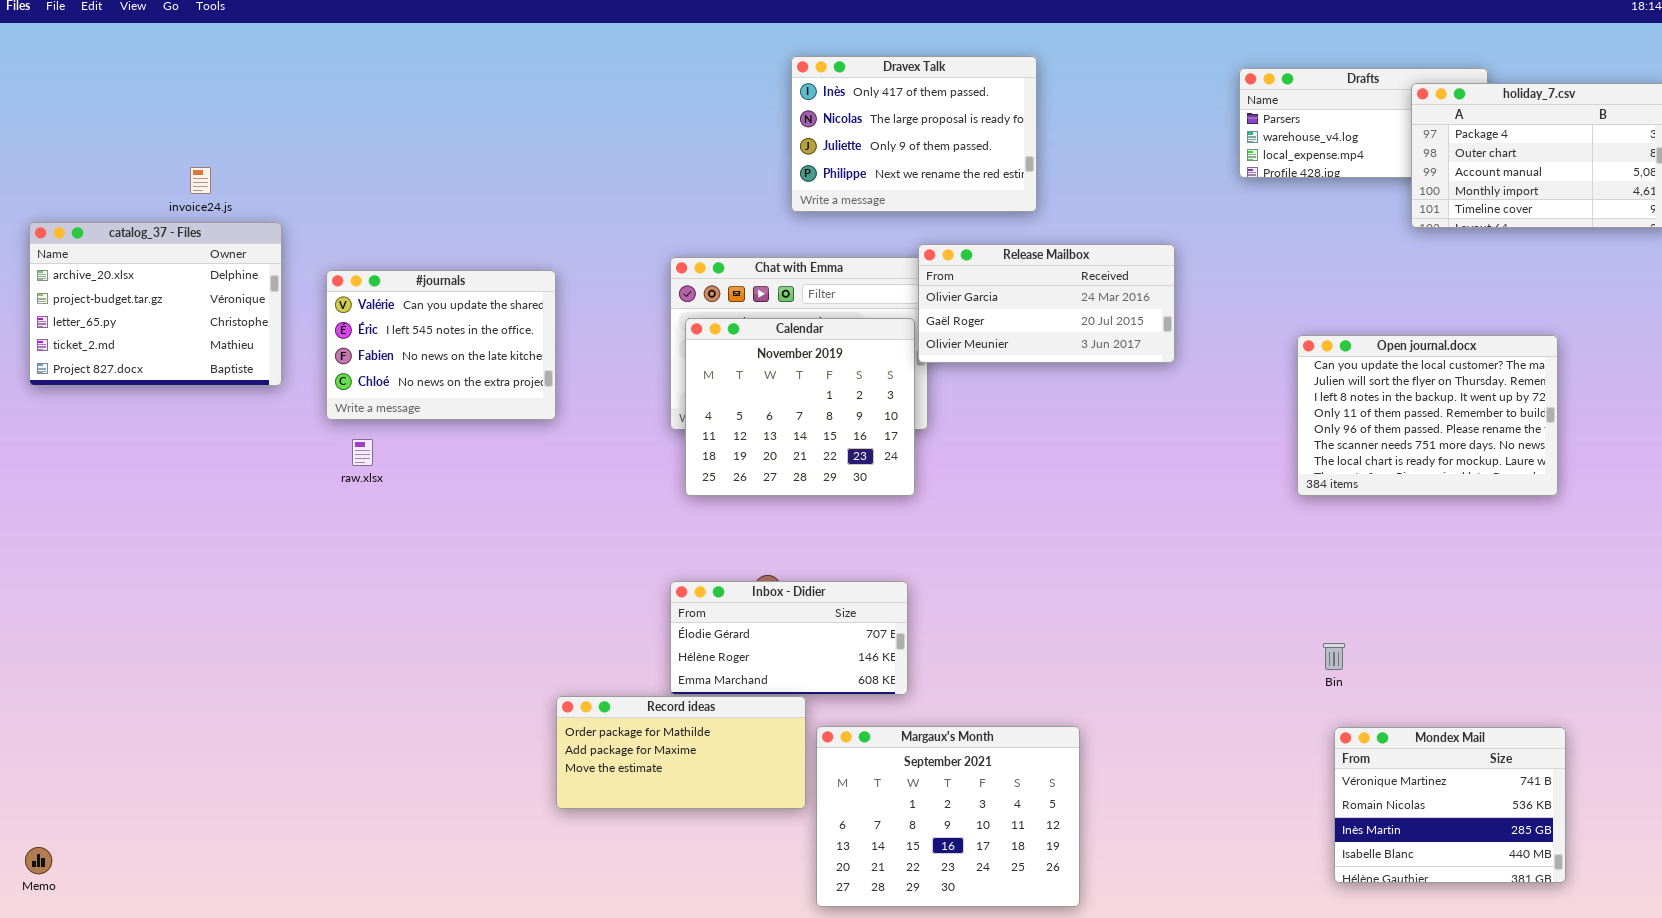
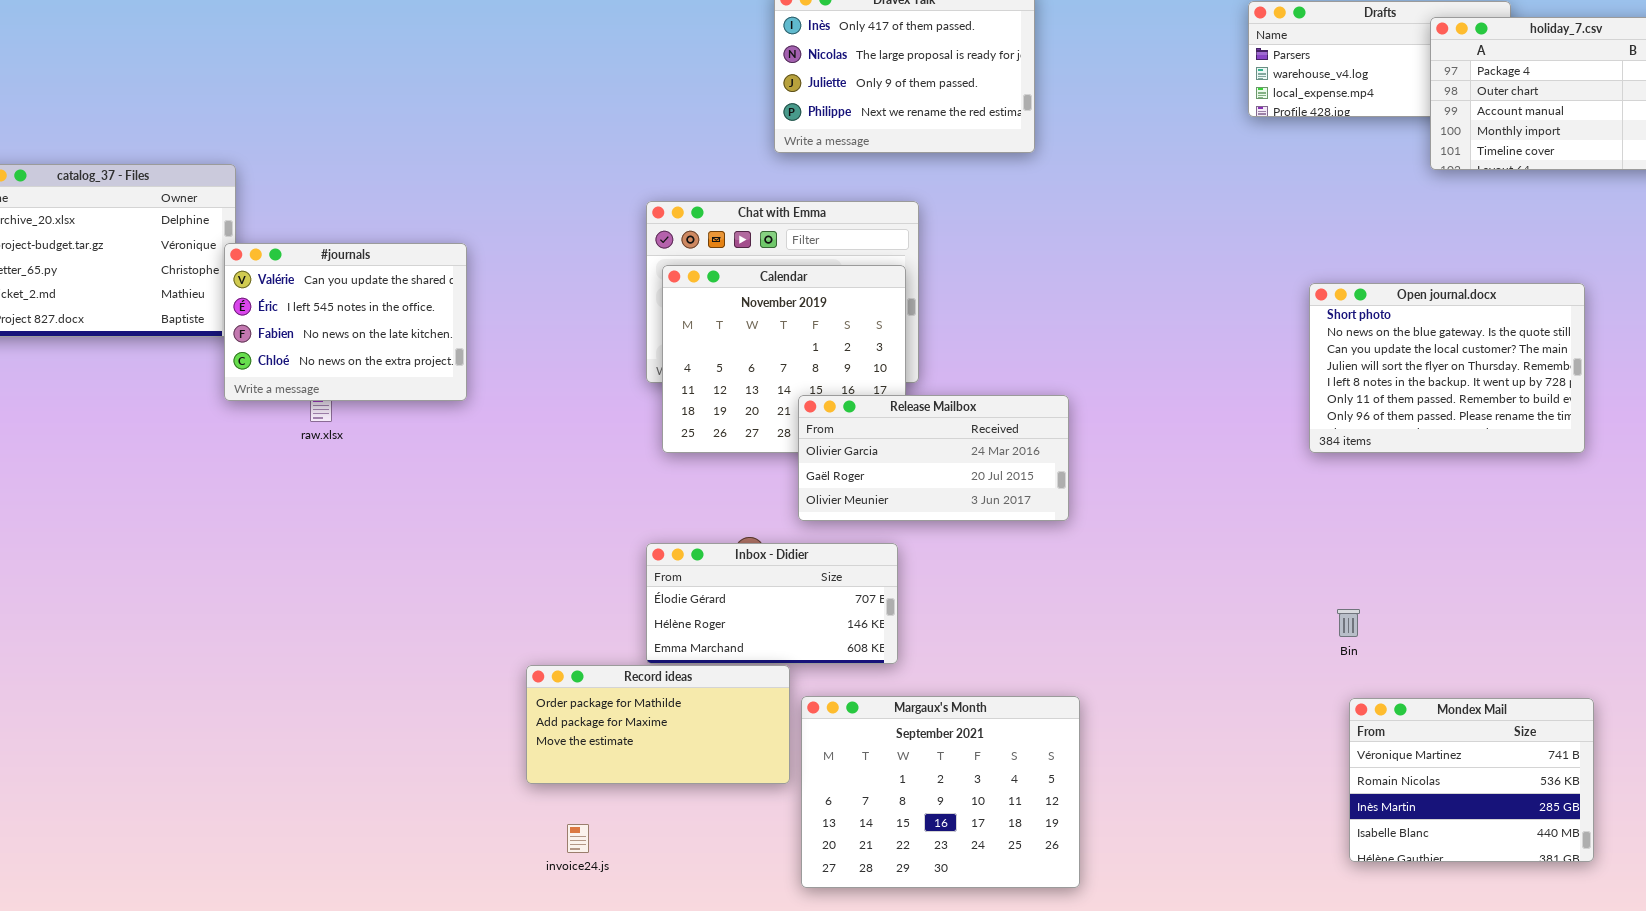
invoice24.js: [190,167,211,194] -> [567,824,589,853], moved
Release Mailbox: [918,244,1175,363] -> [798,395,1069,521], moved
#journals: [326,270,556,420] -> [224,243,467,401], moved
Open journal.docx: [1297,335,1558,496] -> [1309,283,1585,453], scrolled up 2 rows

